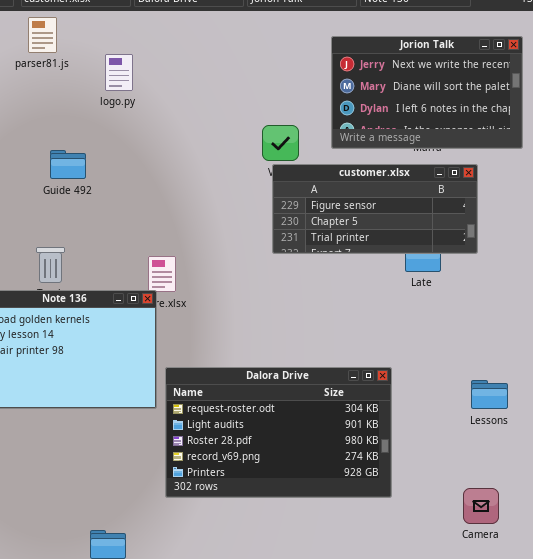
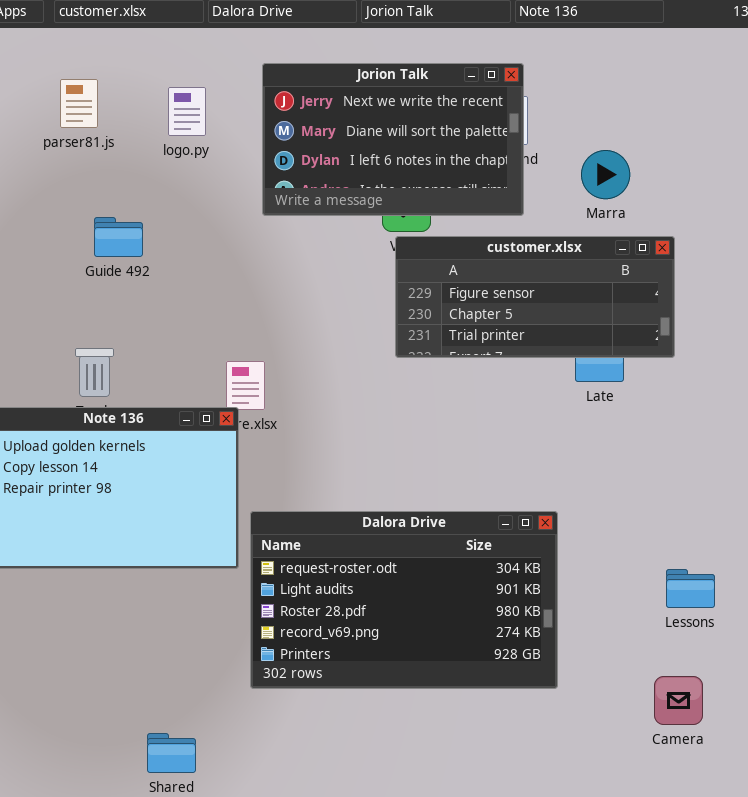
parser81.js: [28,17,57,53] -> [60,79,98,128], moved
Jorion Talk: [331,36,523,149] -> [262,63,524,216], moved
Lessons: [471,380,508,409] -> [666,569,715,608], moved

